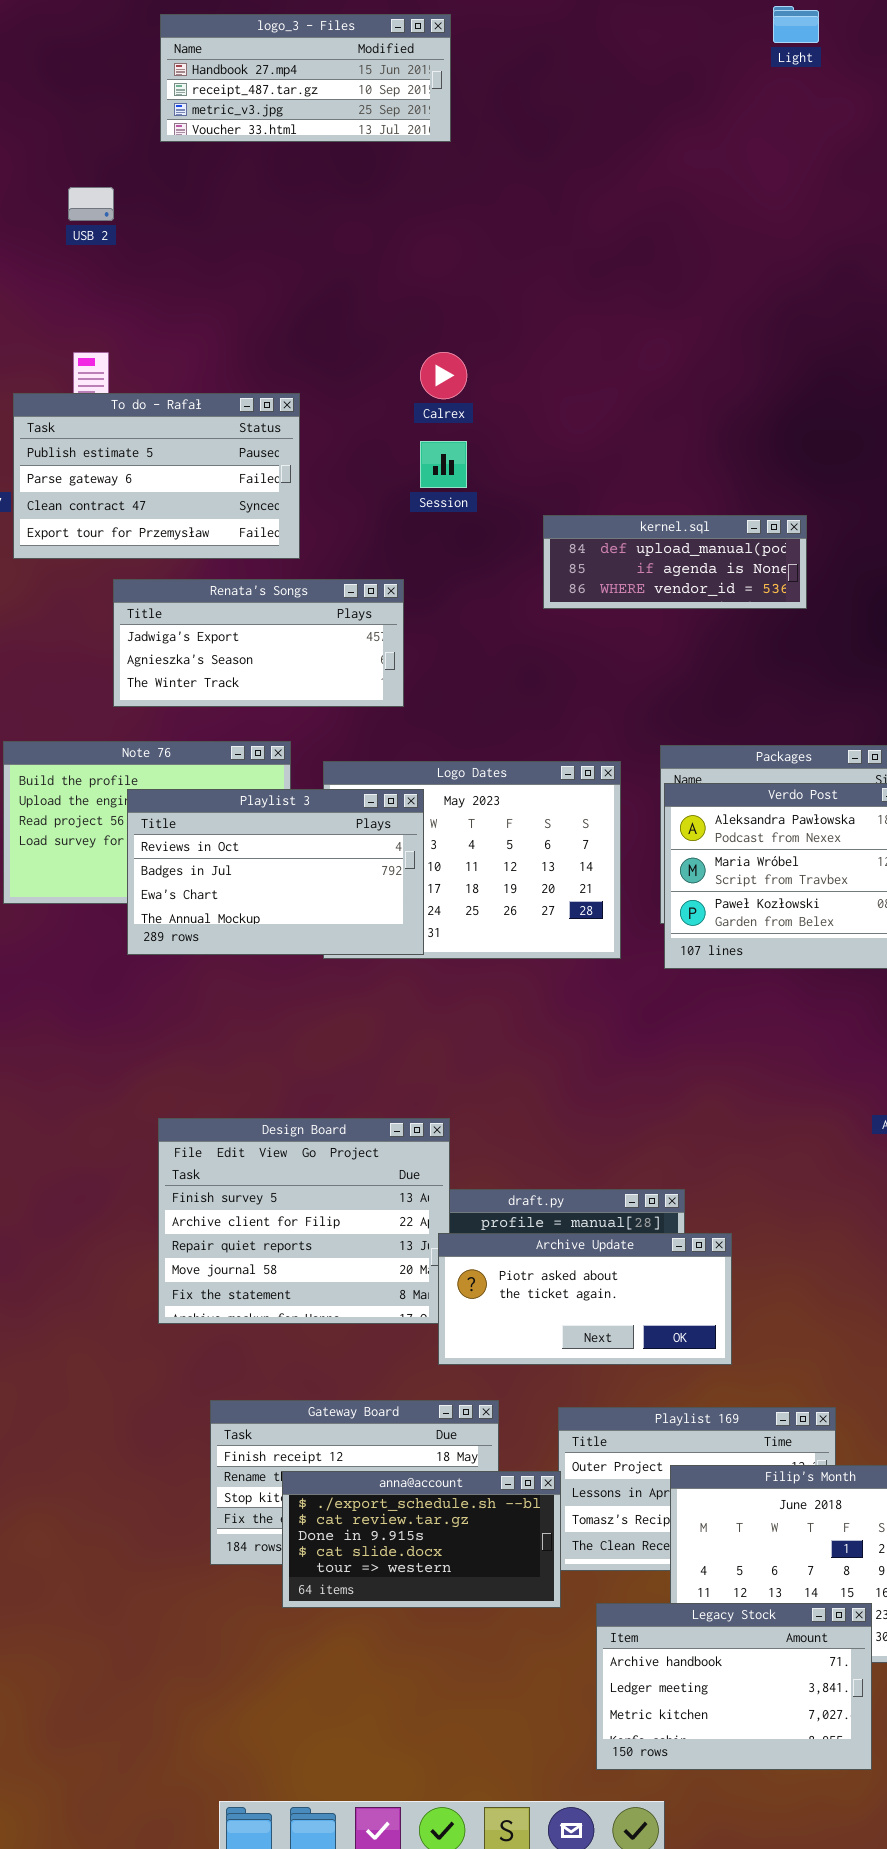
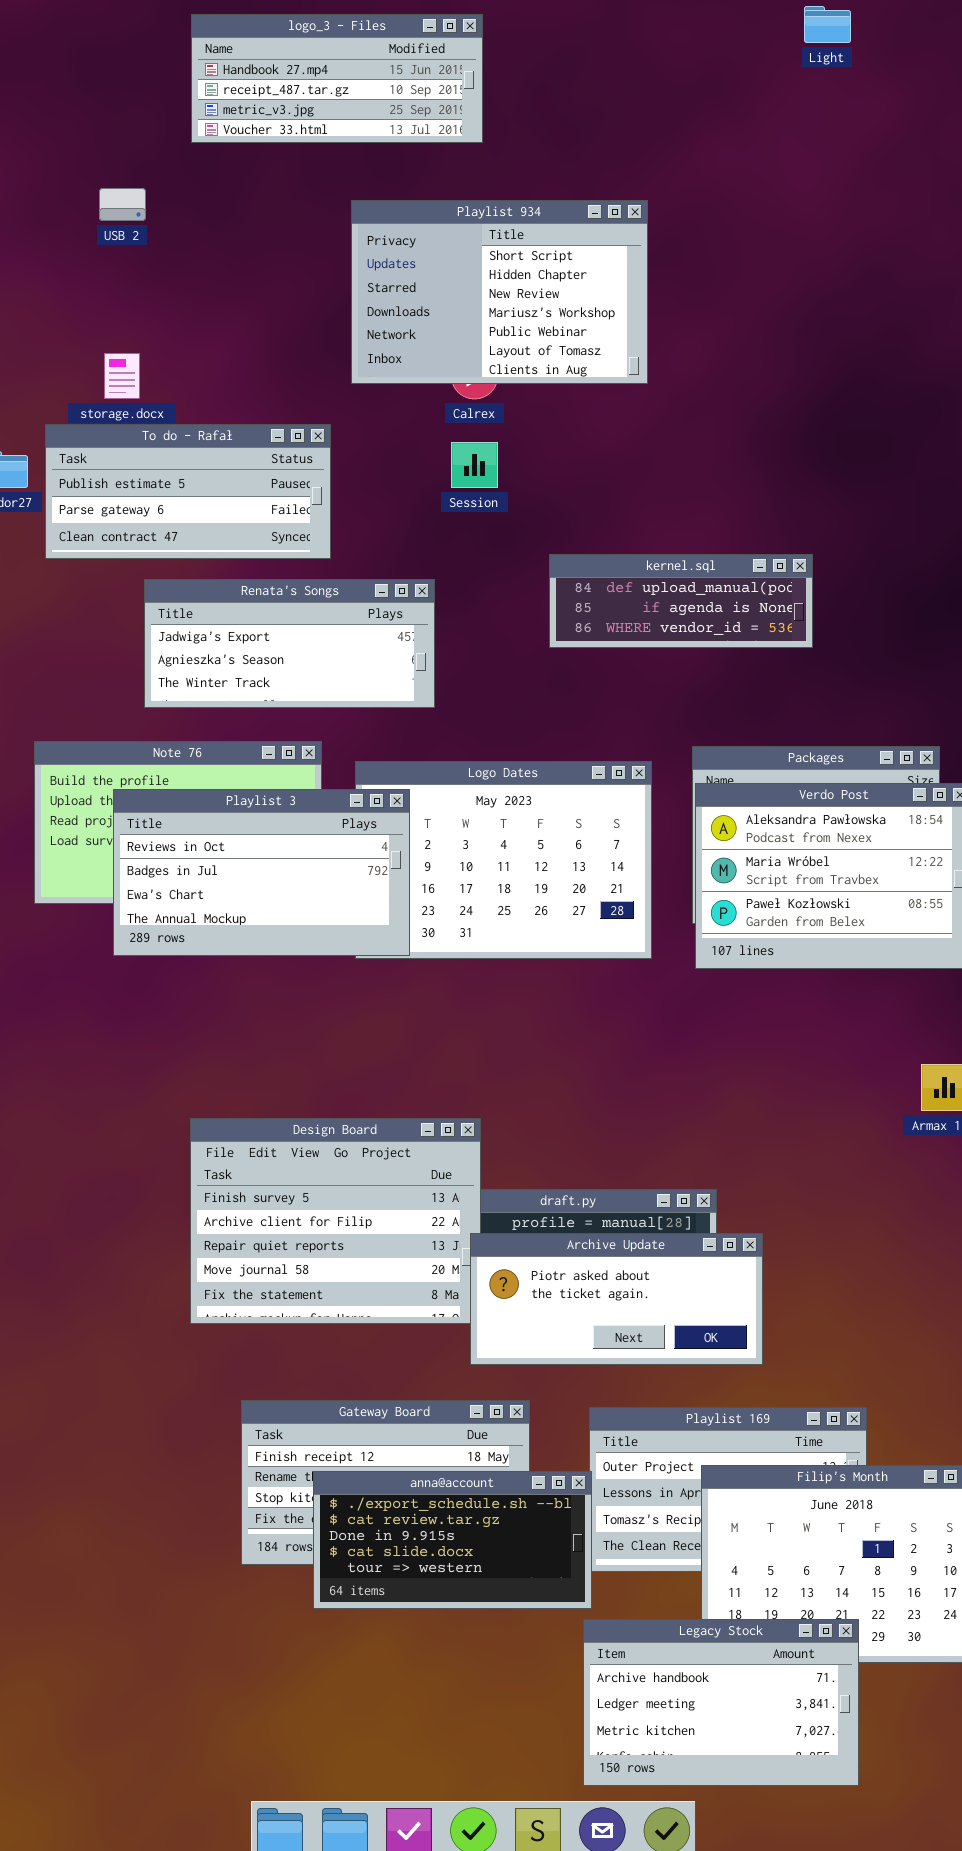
Playlist 934: none -> [351,200,648,384], opened
To do - Rafał: [13,393,300,559] -> [45,424,331,559], resized
kernel.sql: [543,515,807,609] -> [549,554,813,648], moved
Playlist 3: [127,789,424,955] -> [113,789,410,956], moved
Legacy Stock: [596,1603,872,1770] -> [583,1619,859,1786], moved

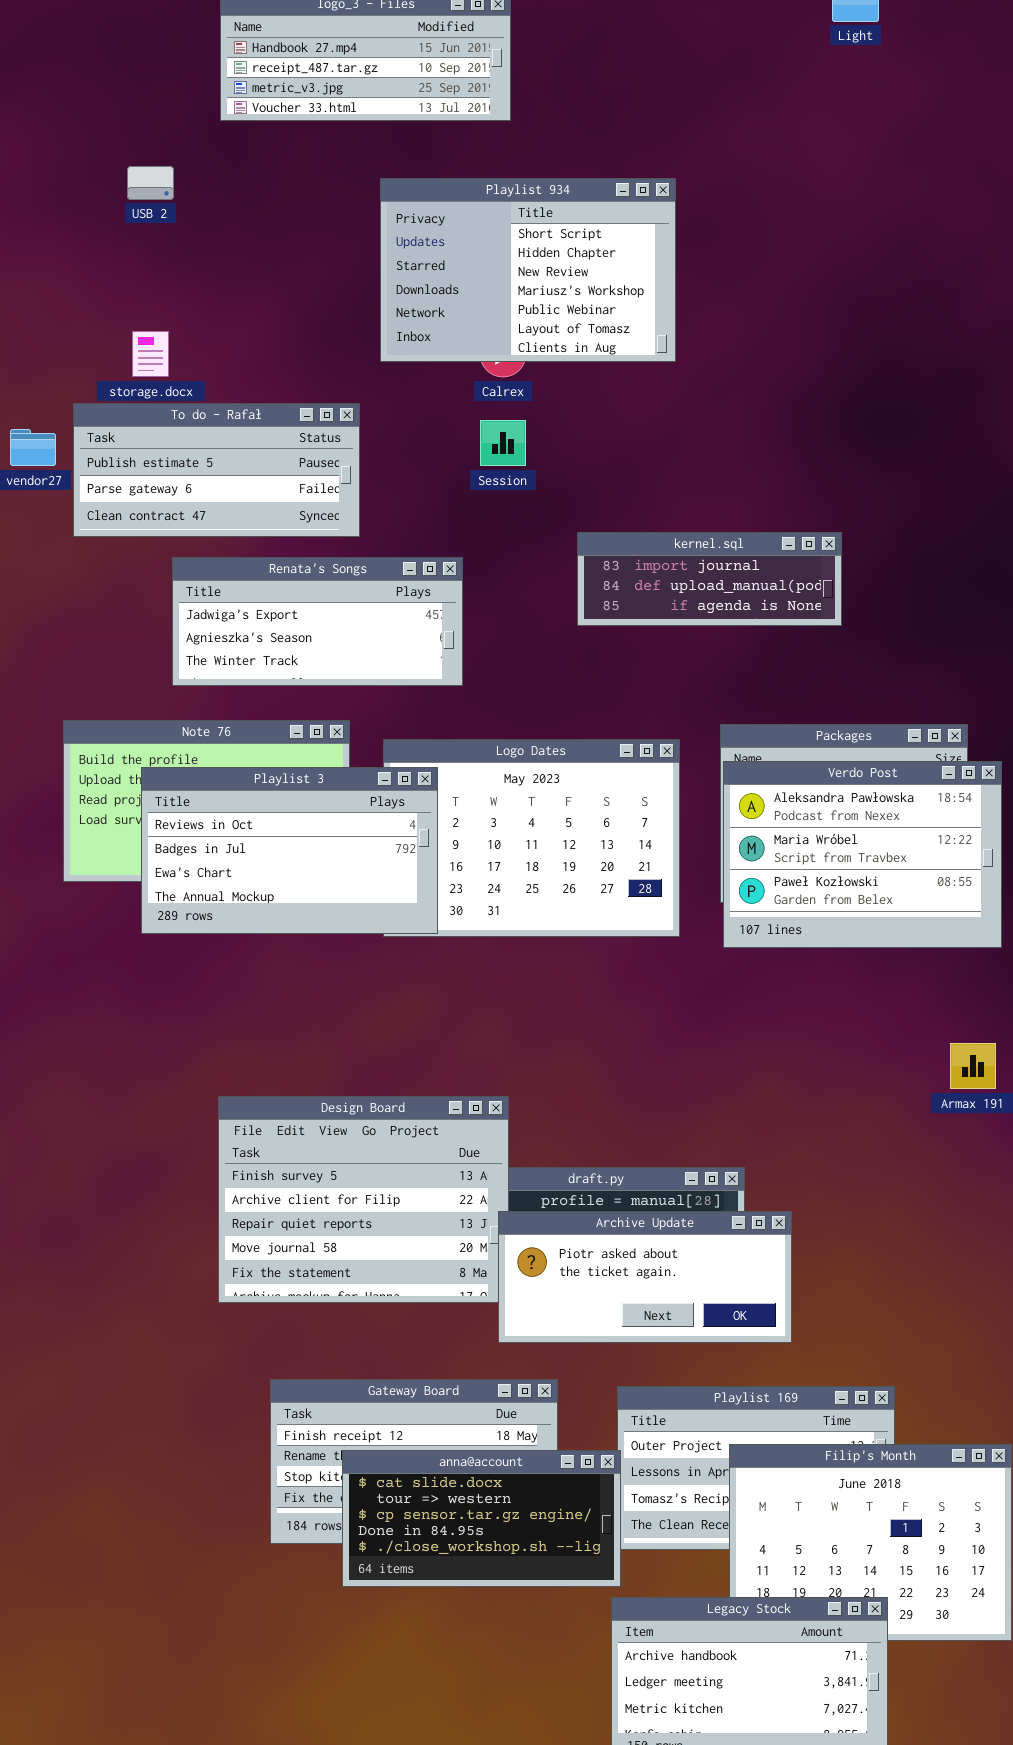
kernel.sql: [549,554,813,648] -> [577,532,842,626], scrolled up 1 row
anna@account: [313,1471,592,1609] -> [342,1450,621,1587], scrolled down 3 rows

